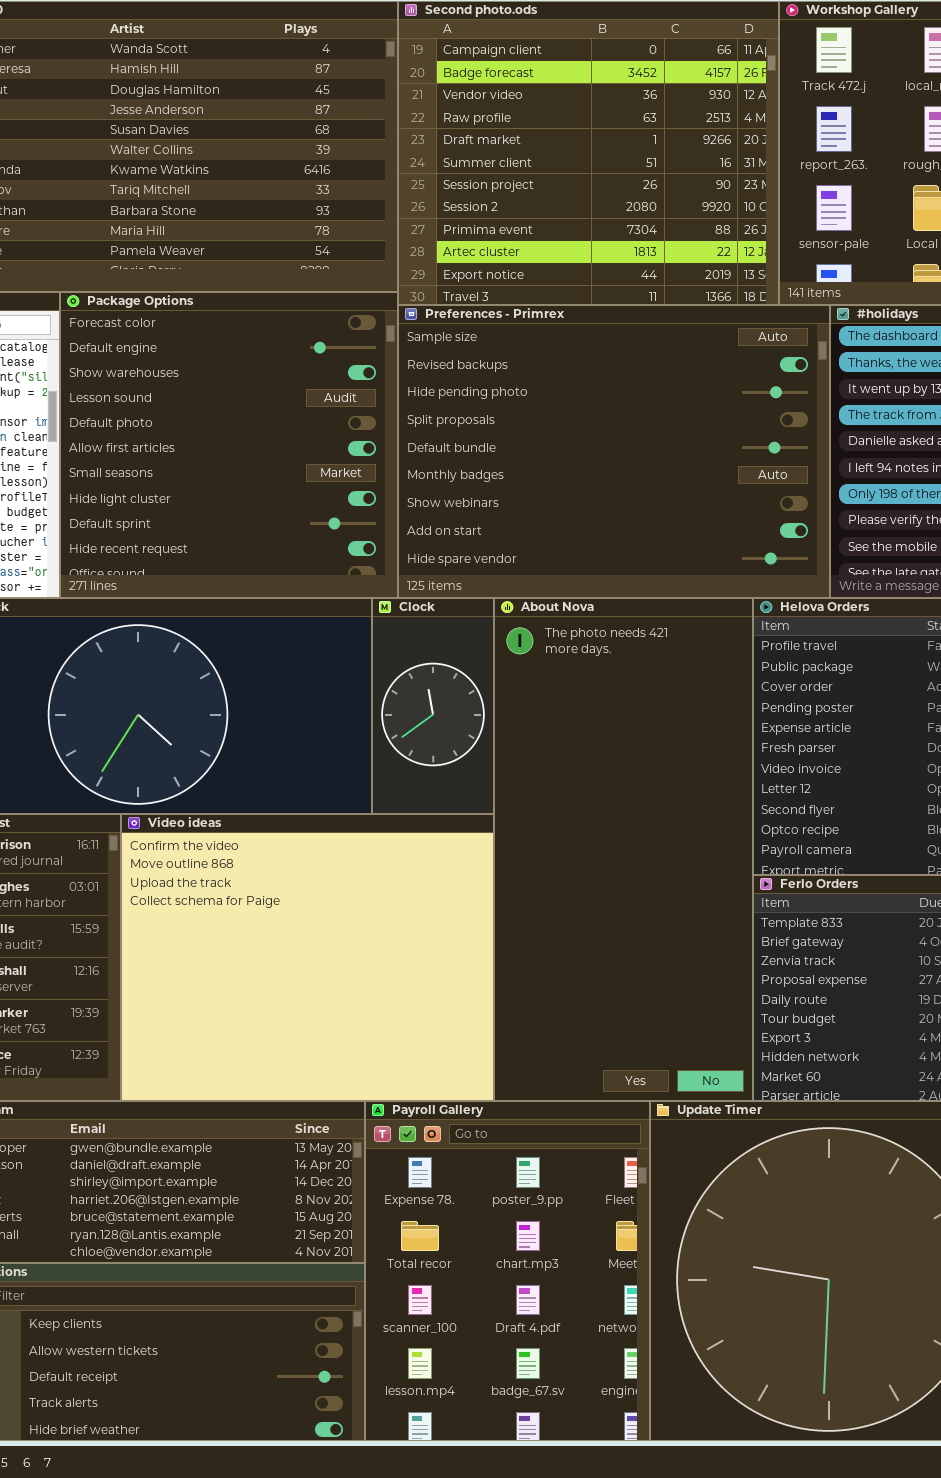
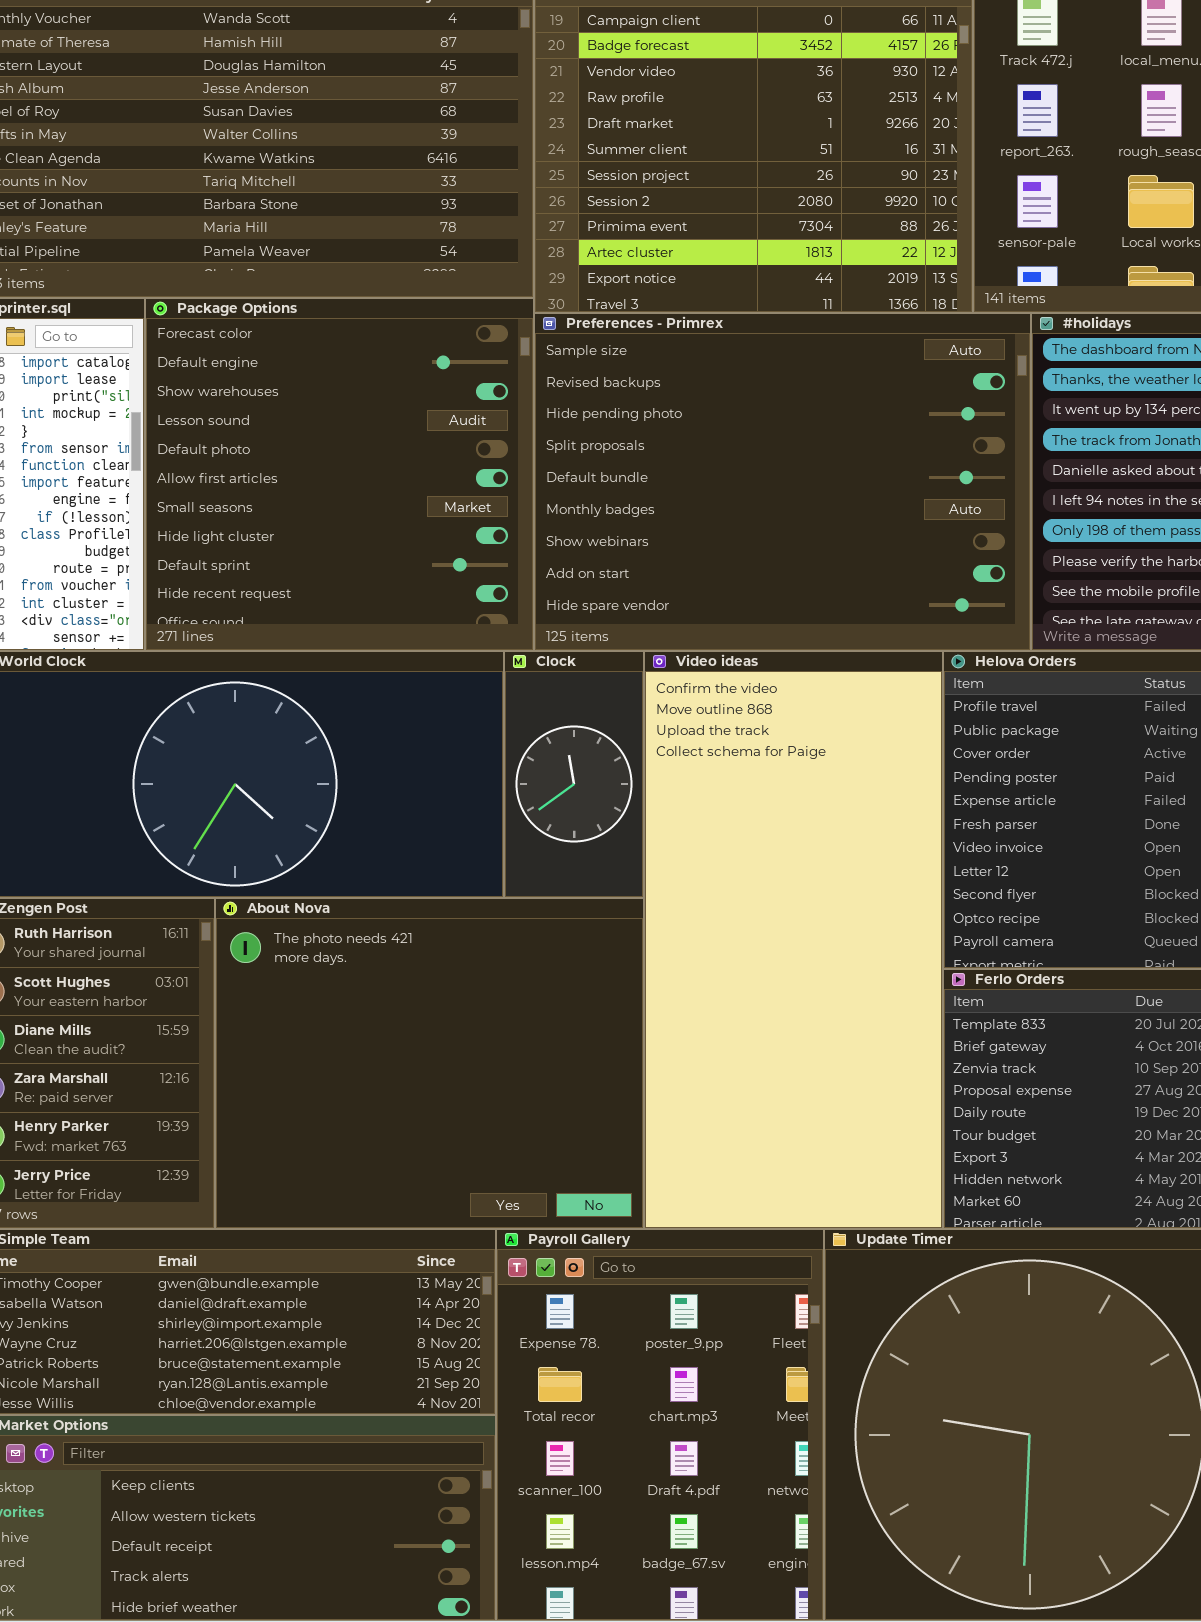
About Nova: [494,598,753,1101] -> [215,898,644,1229], moved, resized
Video ideas: [121,814,494,1101] -> [644,651,943,1229], moved, resized

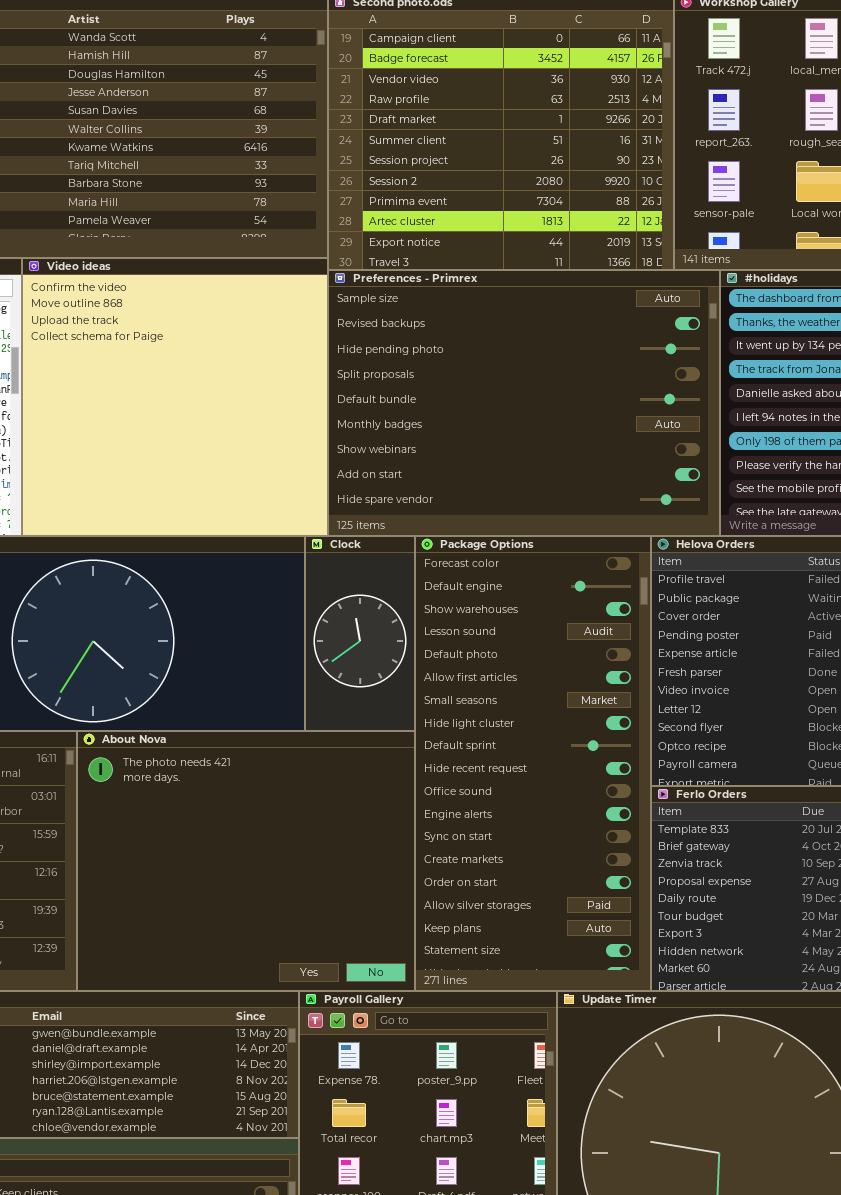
Package Options: [145,298,534,651] -> [415,536,651,991], moved, resized
Video ideas: [644,651,943,1229] -> [22,258,328,536], moved, resized

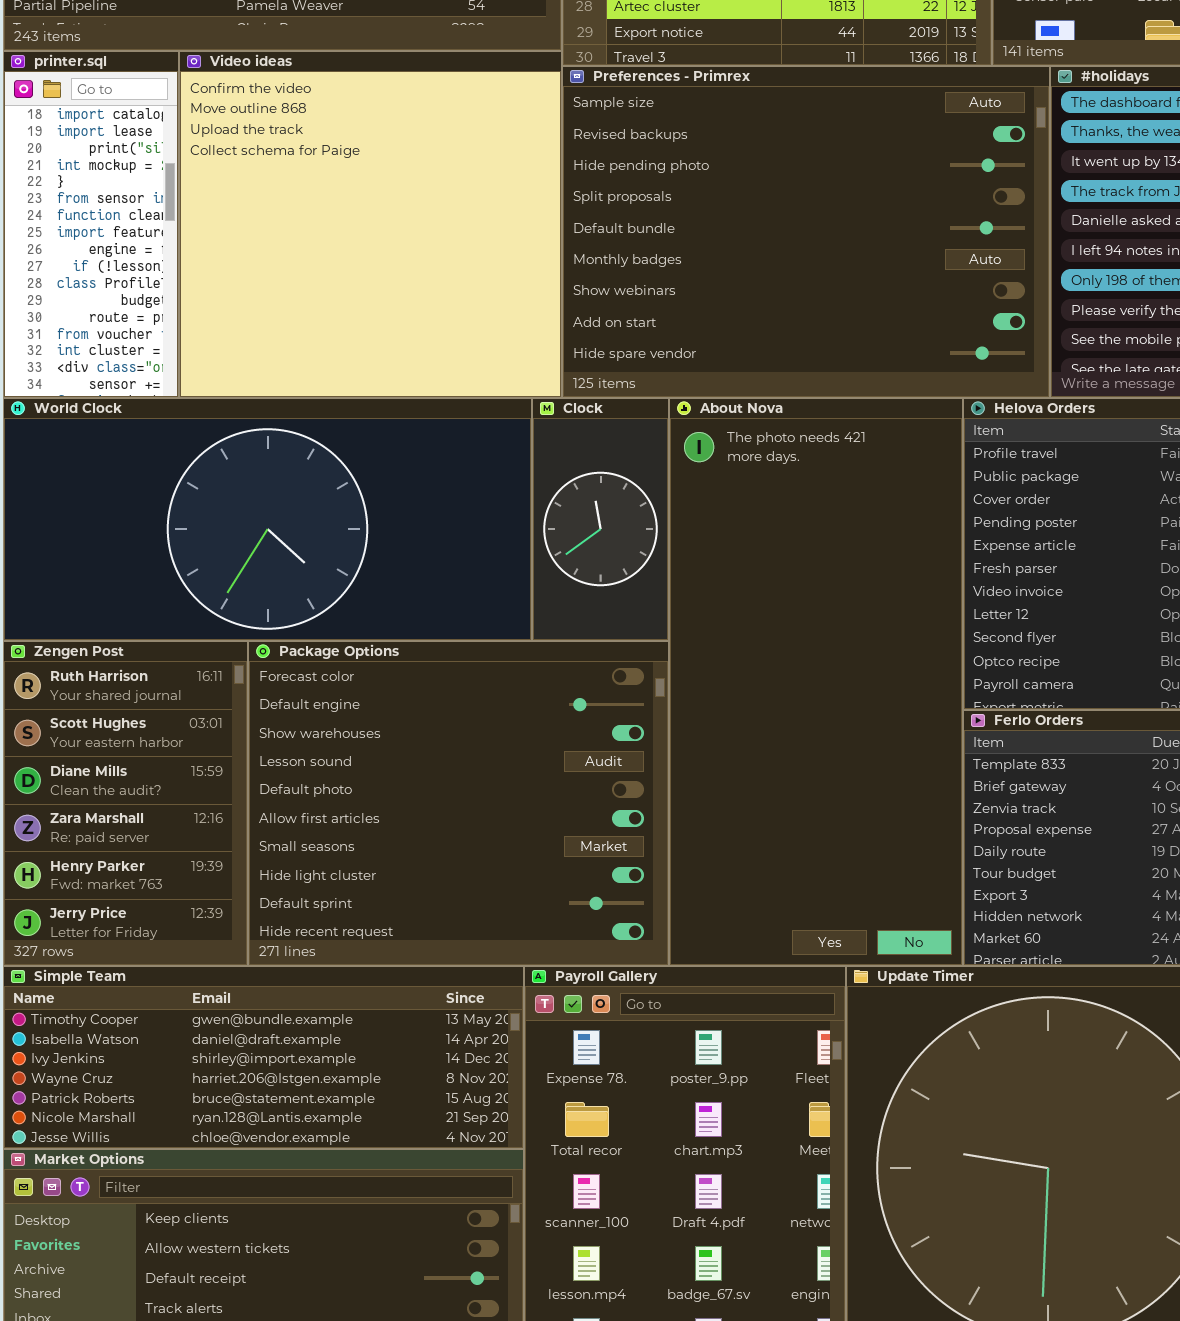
Package Options: [415,536,651,991] -> [248,641,669,966], moved, resized
About Nova: [77,731,415,991] -> [669,398,963,966], moved, resized

